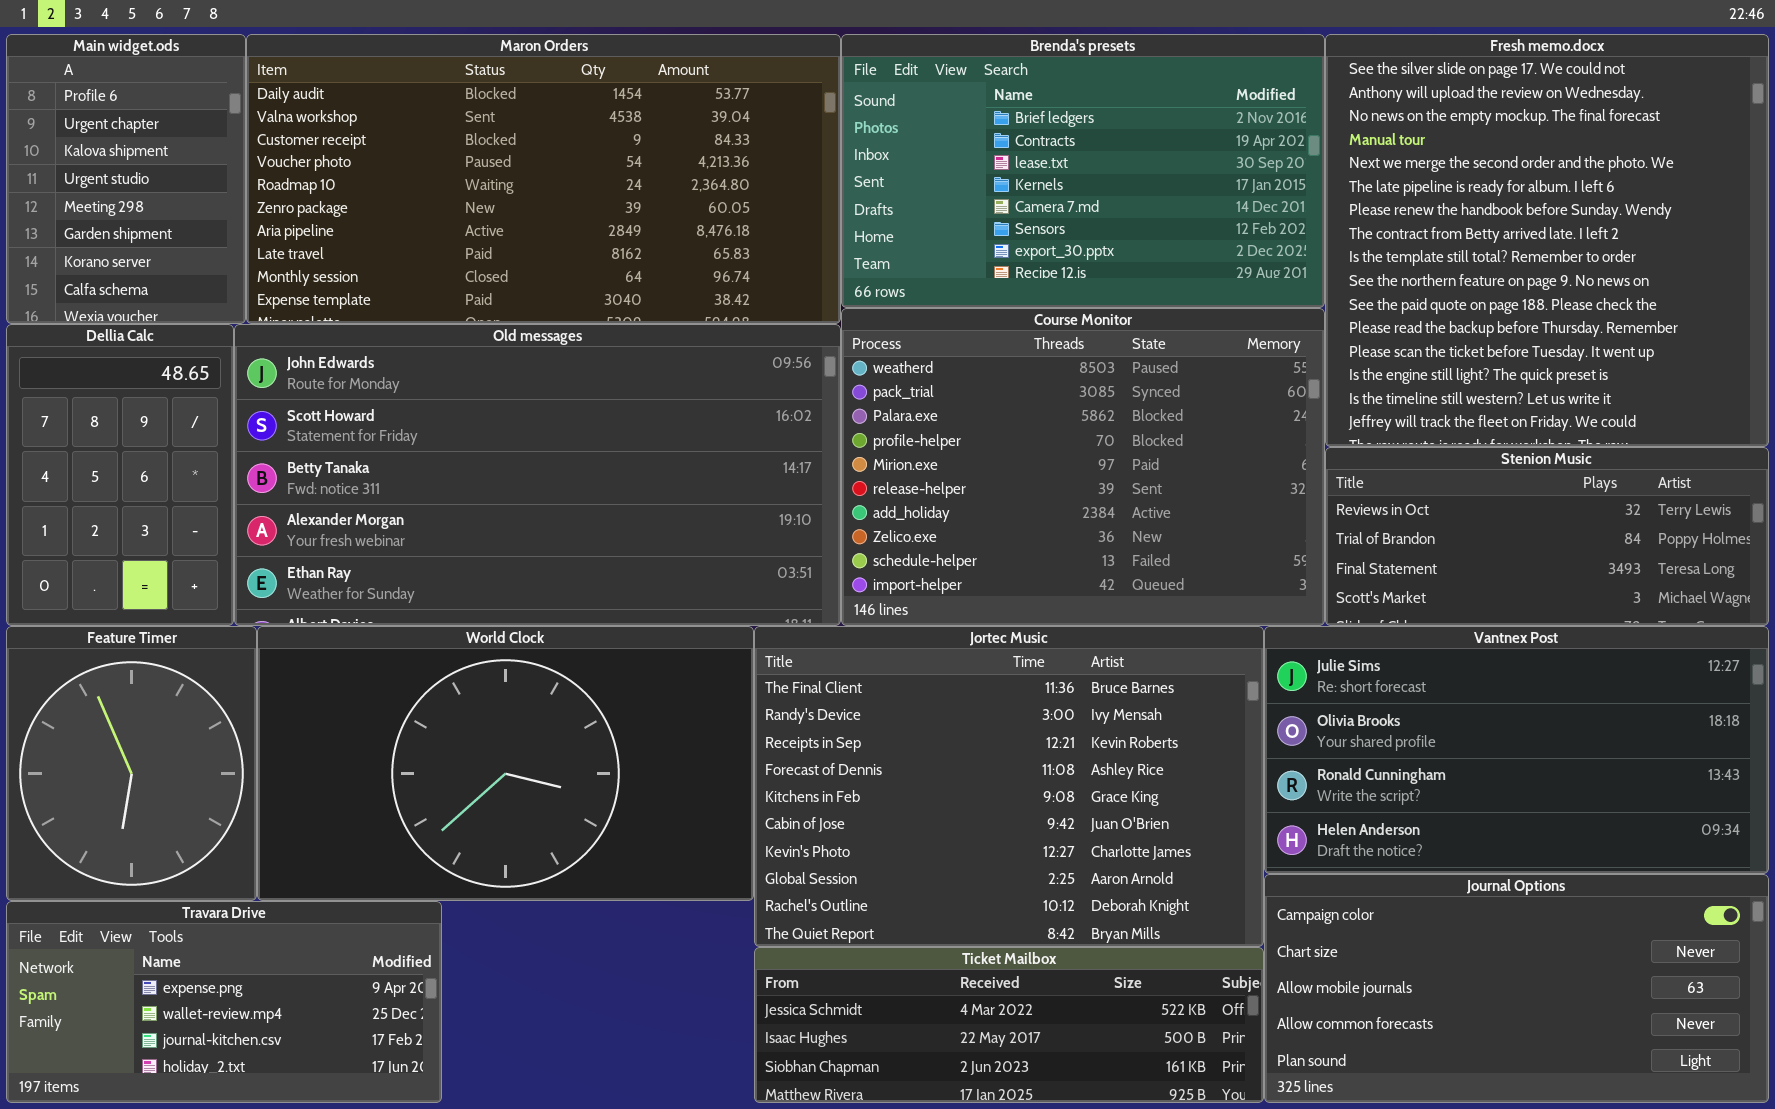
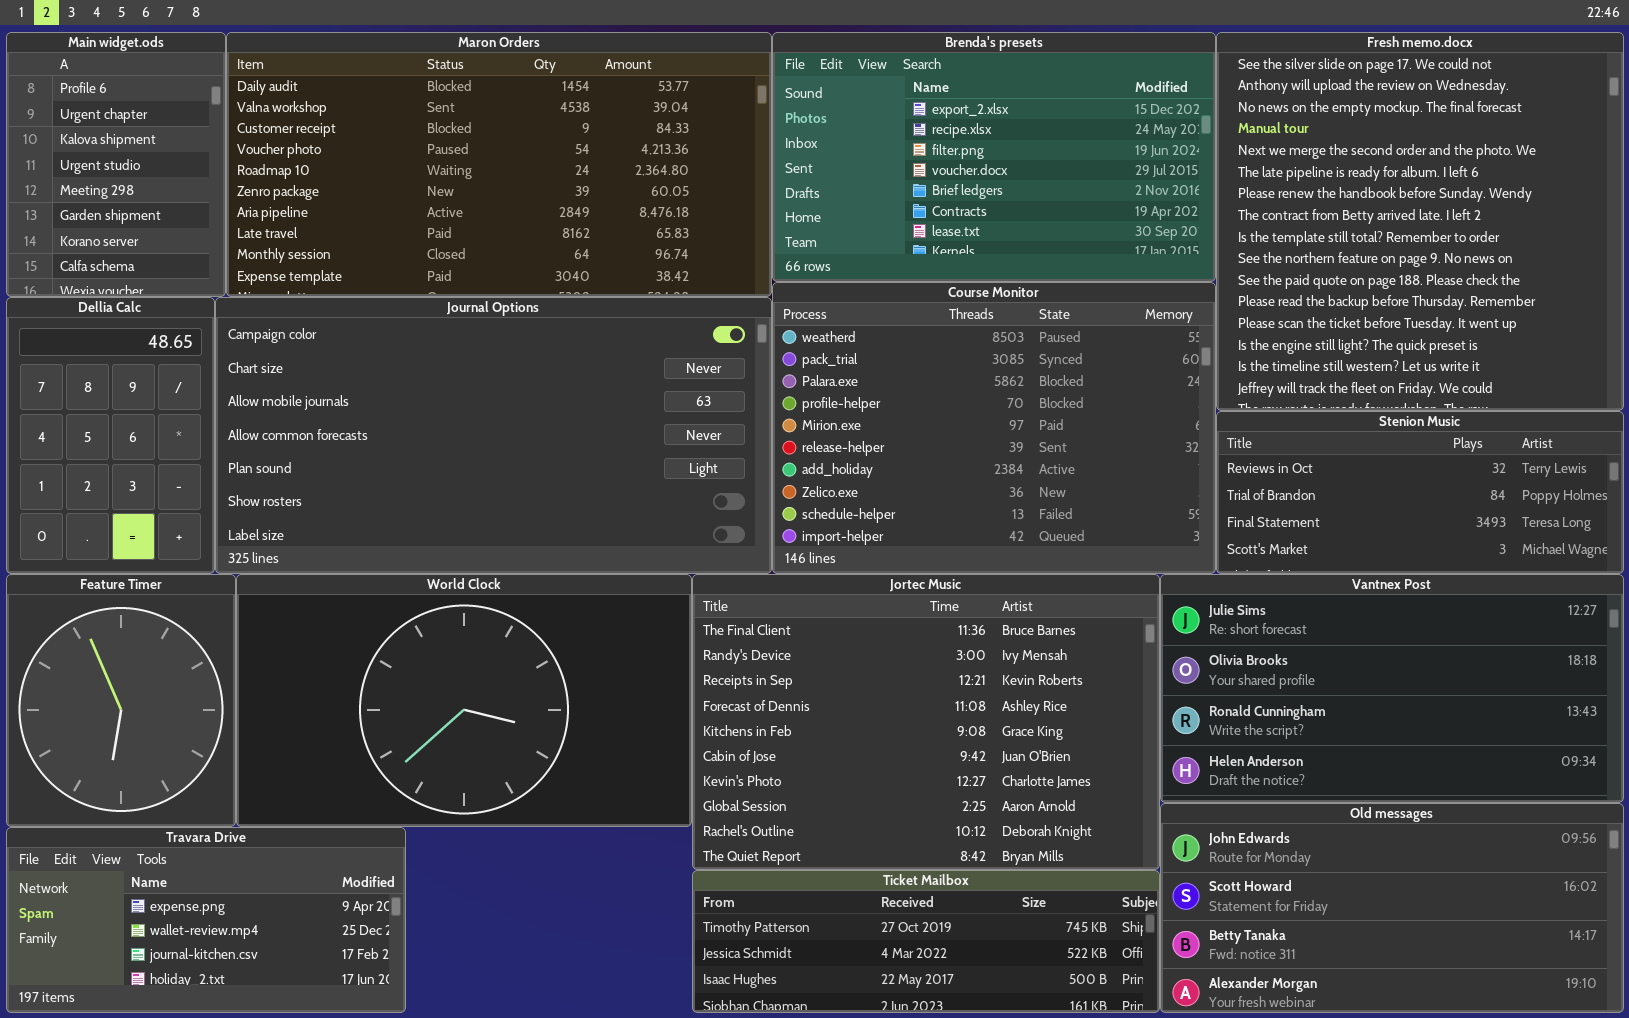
Brenda's presets: [841,34,1325,308] -> [772,32,1216,282], scrolled up 4 rows
Old messages: [234,324,841,626] -> [1160,803,1624,1013], moved, resized
Journal Options: [1264,874,1769,1103] -> [215,297,772,574], moved, resized
Ticket Mailbox: [754,947,1264,1103] -> [692,870,1160,1013], scrolled up 1 row

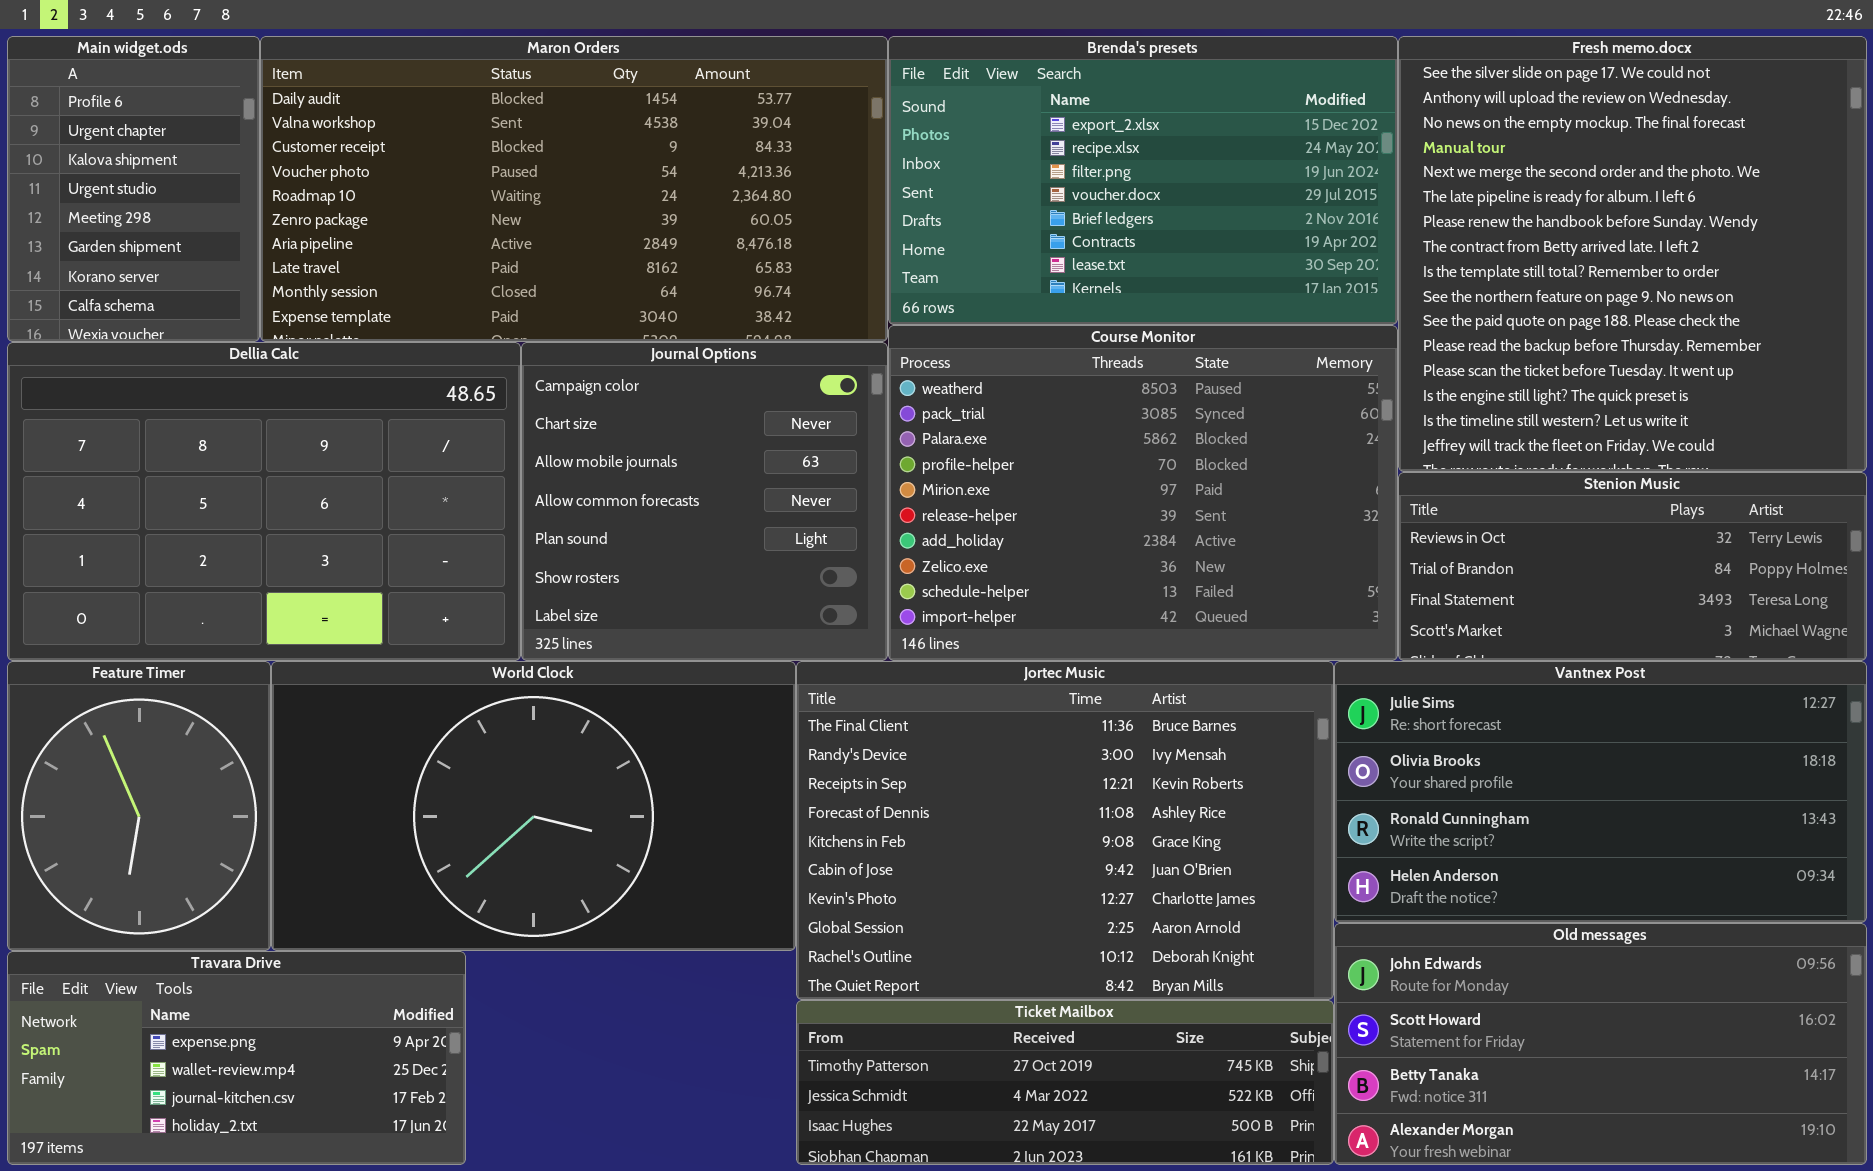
Dellia Calc: [6,297,215,574] -> [7,342,521,661], resized
Journal Options: [215,297,772,574] -> [521,342,888,661], resized

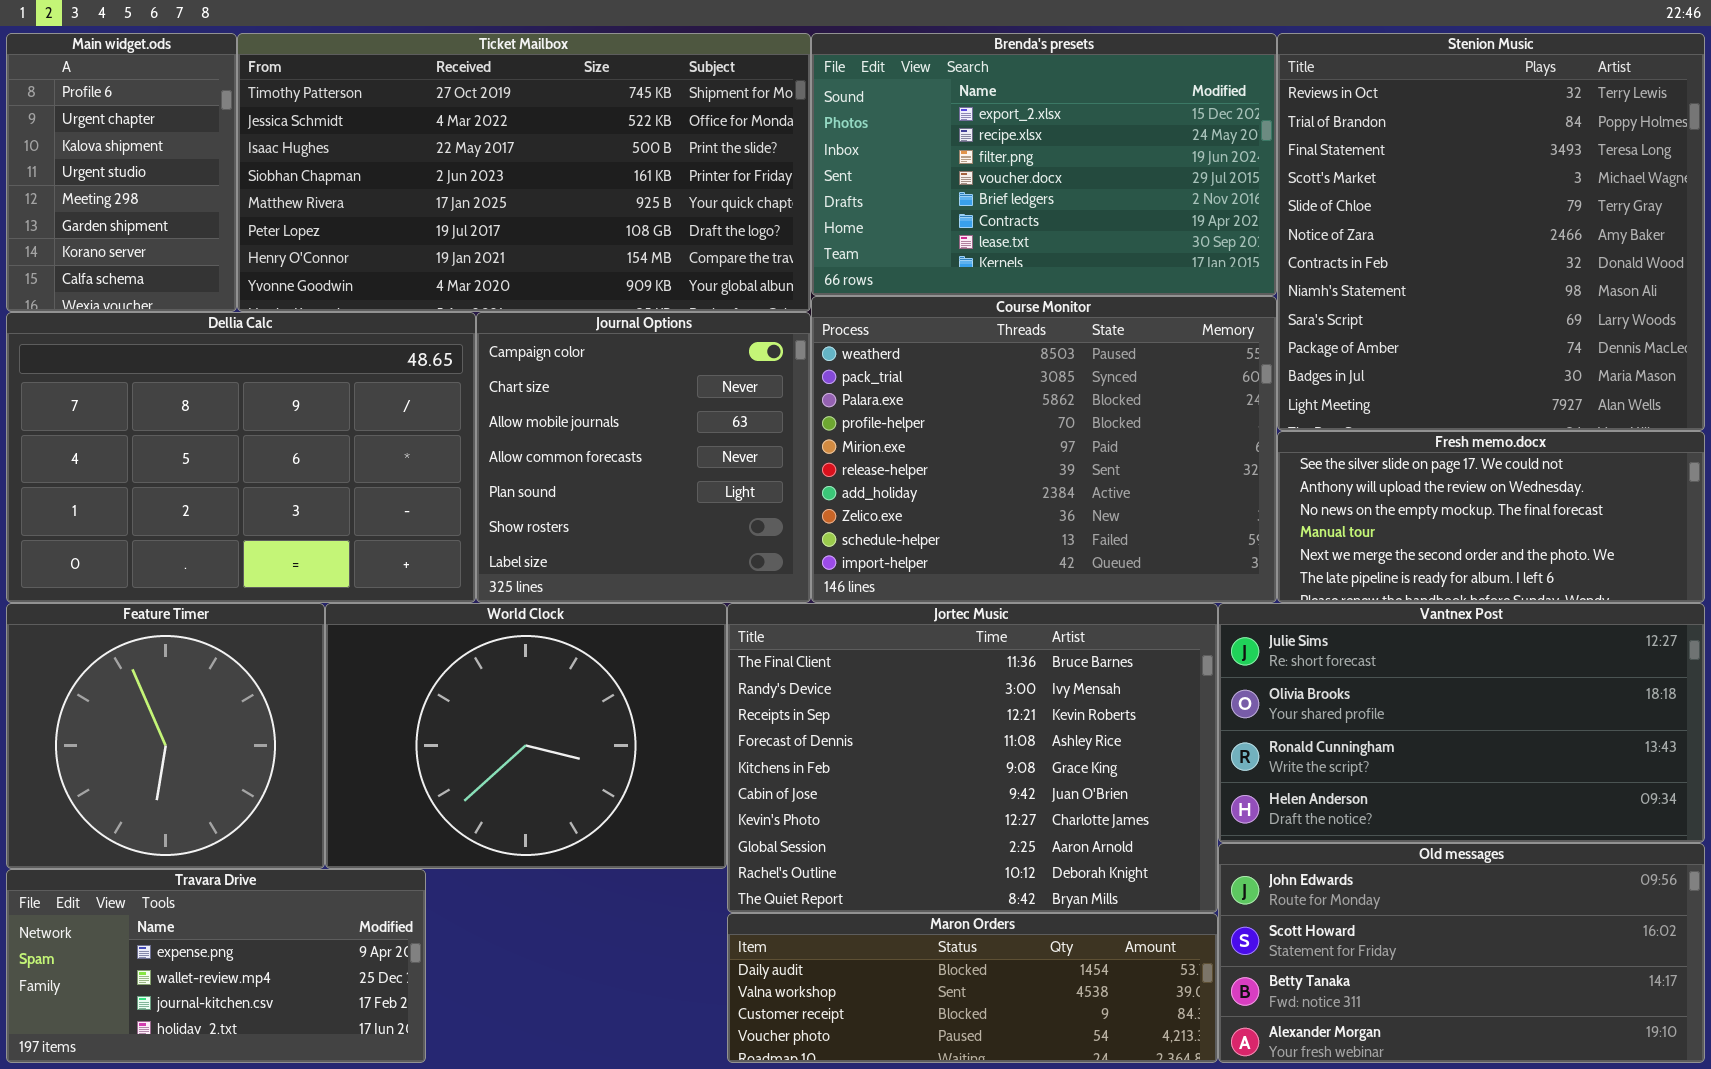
Maron Orders: [260,36,888,342] -> [727,913,1218,1063], moved, resized
Fresh memo.docx: [1398,36,1867,472] -> [1277,431,1705,603], moved, resized
Stenion Music: [1398,472,1867,661] -> [1277,33,1705,431], moved, resized
Feature Timer: [7,661,271,951] -> [6,603,325,869], resized
World Clock: [271,661,796,951] -> [325,603,727,869], resized
Ticket Mailbox: [796,1000,1334,1165] -> [237,33,811,312], moved, resized

